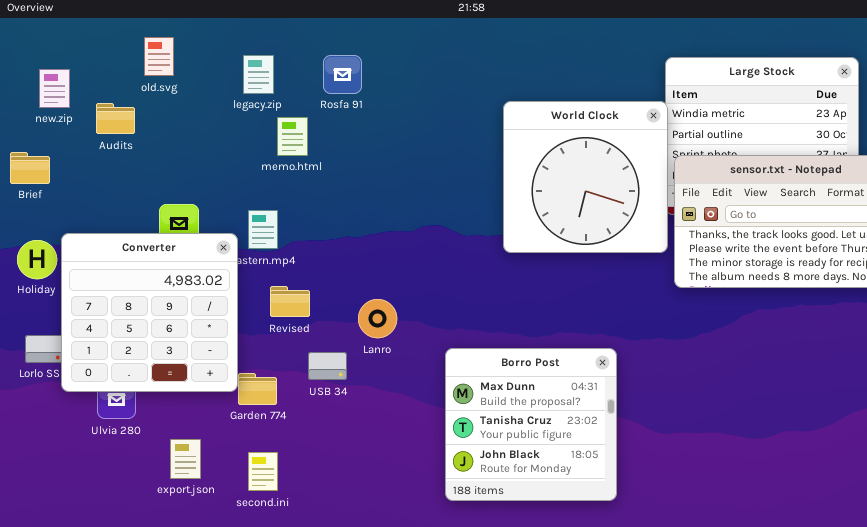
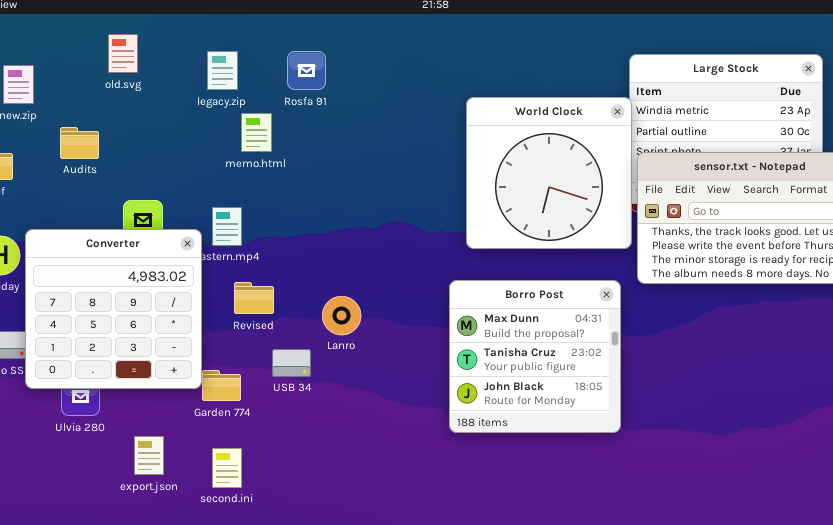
Audits: [96,103,135,134] -> [60,127,99,159], moved
Borro Post: [445,348,617,501] -> [449,280,621,433], moved

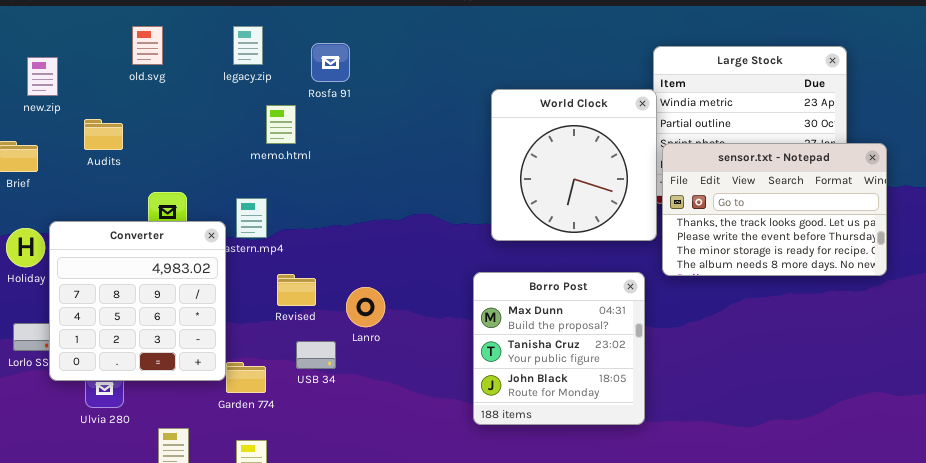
legacy.zip: [207,51,238,90] -> [233,26,263,65], moved
Revised: [234,282,274,314] -> [277,274,316,306], moved

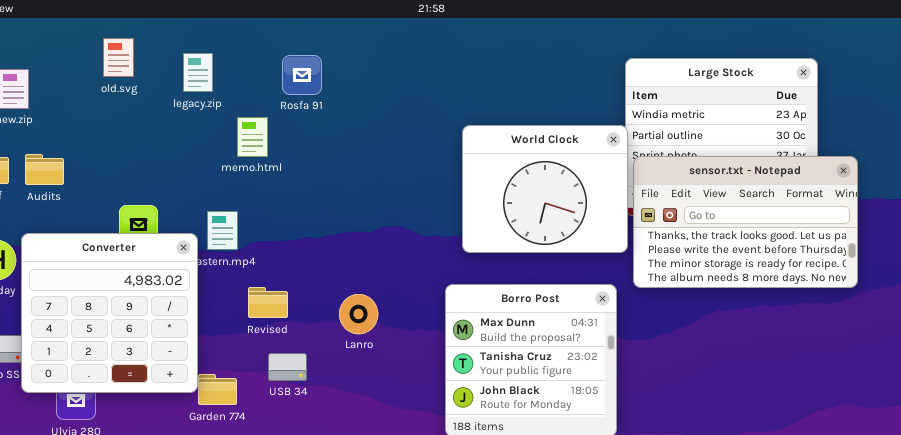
legacy.zip: [233,26,263,65] -> [183,53,213,92], moved
World Clock: [491,89,657,241] -> [462,125,628,253], resized
Audits: [84,119,123,150] -> [25,154,64,185], moved
Lanro: [346,287,385,327] -> [339,294,378,334], moved

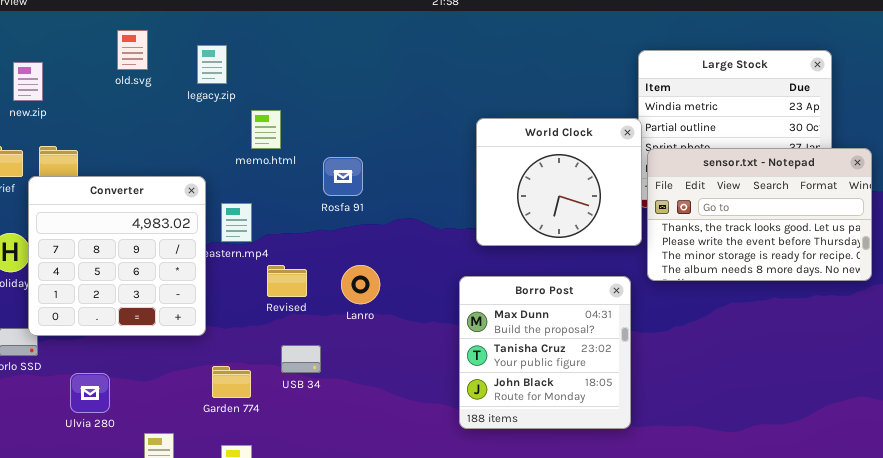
Rosfa 91: [282,55,322,95] -> [323,157,363,196], moved
Converter: [21,233,198,393] -> [28,176,206,336], moved
Revised: [248,287,288,318] -> [267,265,307,297], moved
Lanro: [339,294,378,334] -> [341,265,380,304], moved

